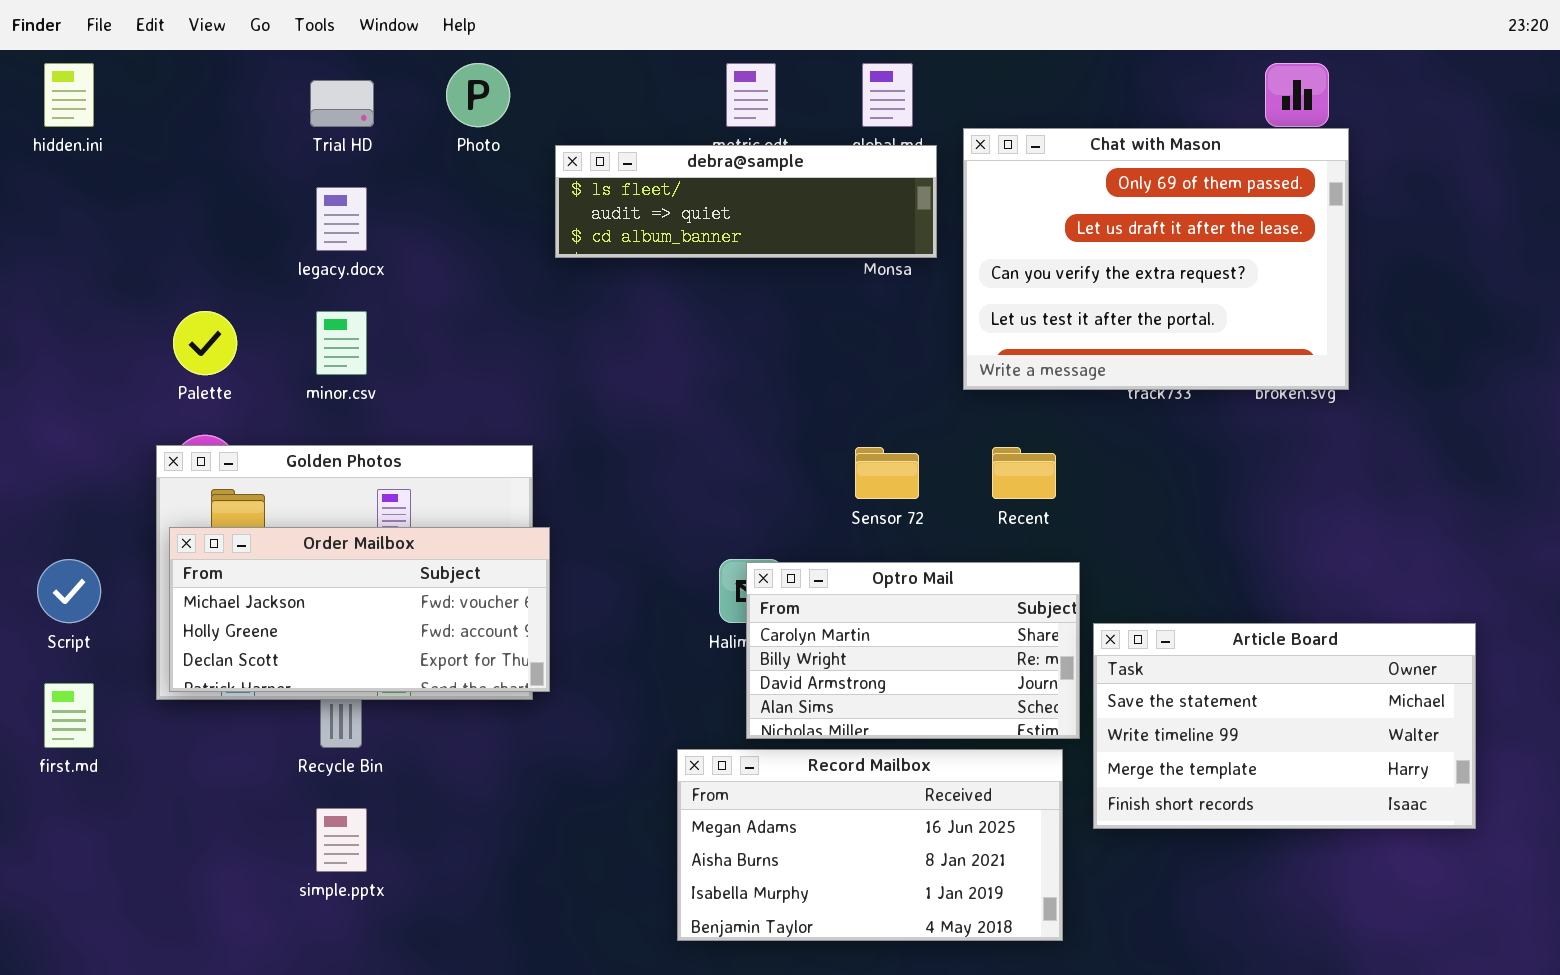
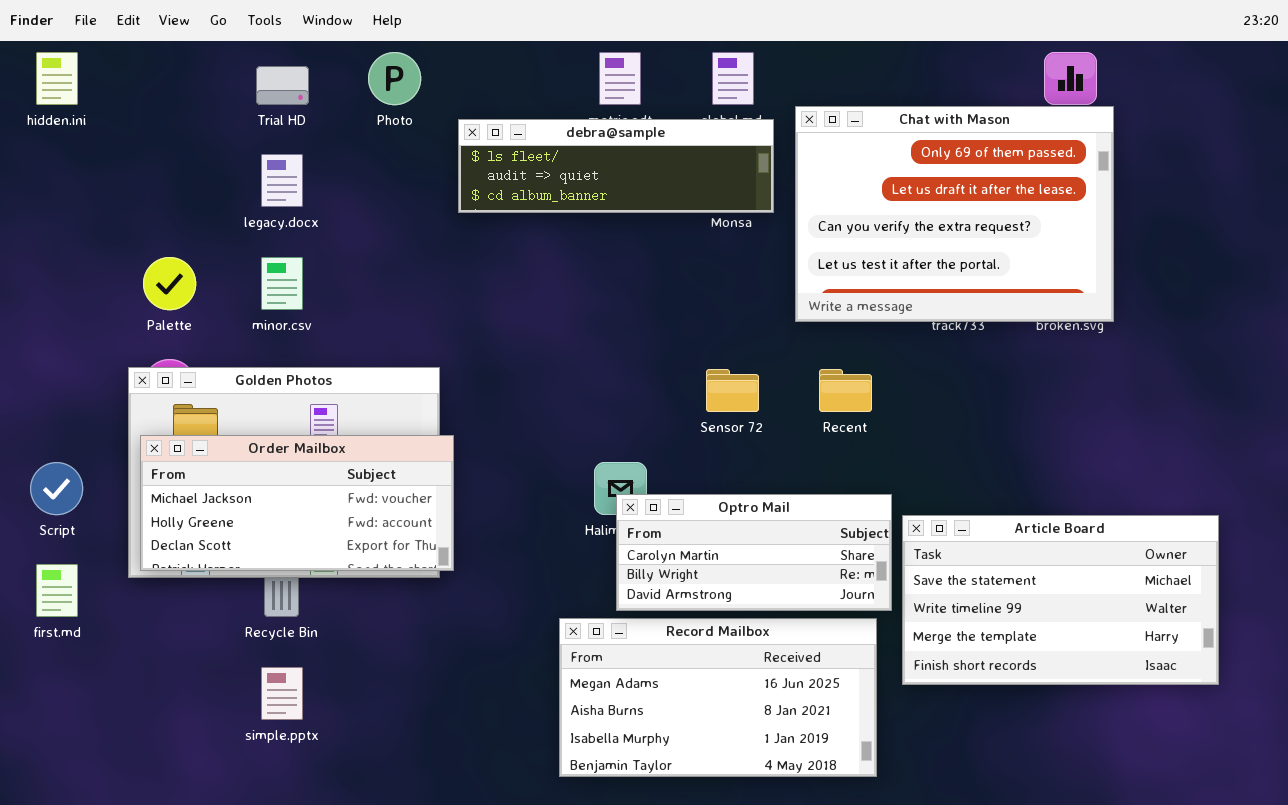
Optro Mail: [746,562,1080,739] -> [616,494,892,611], resized

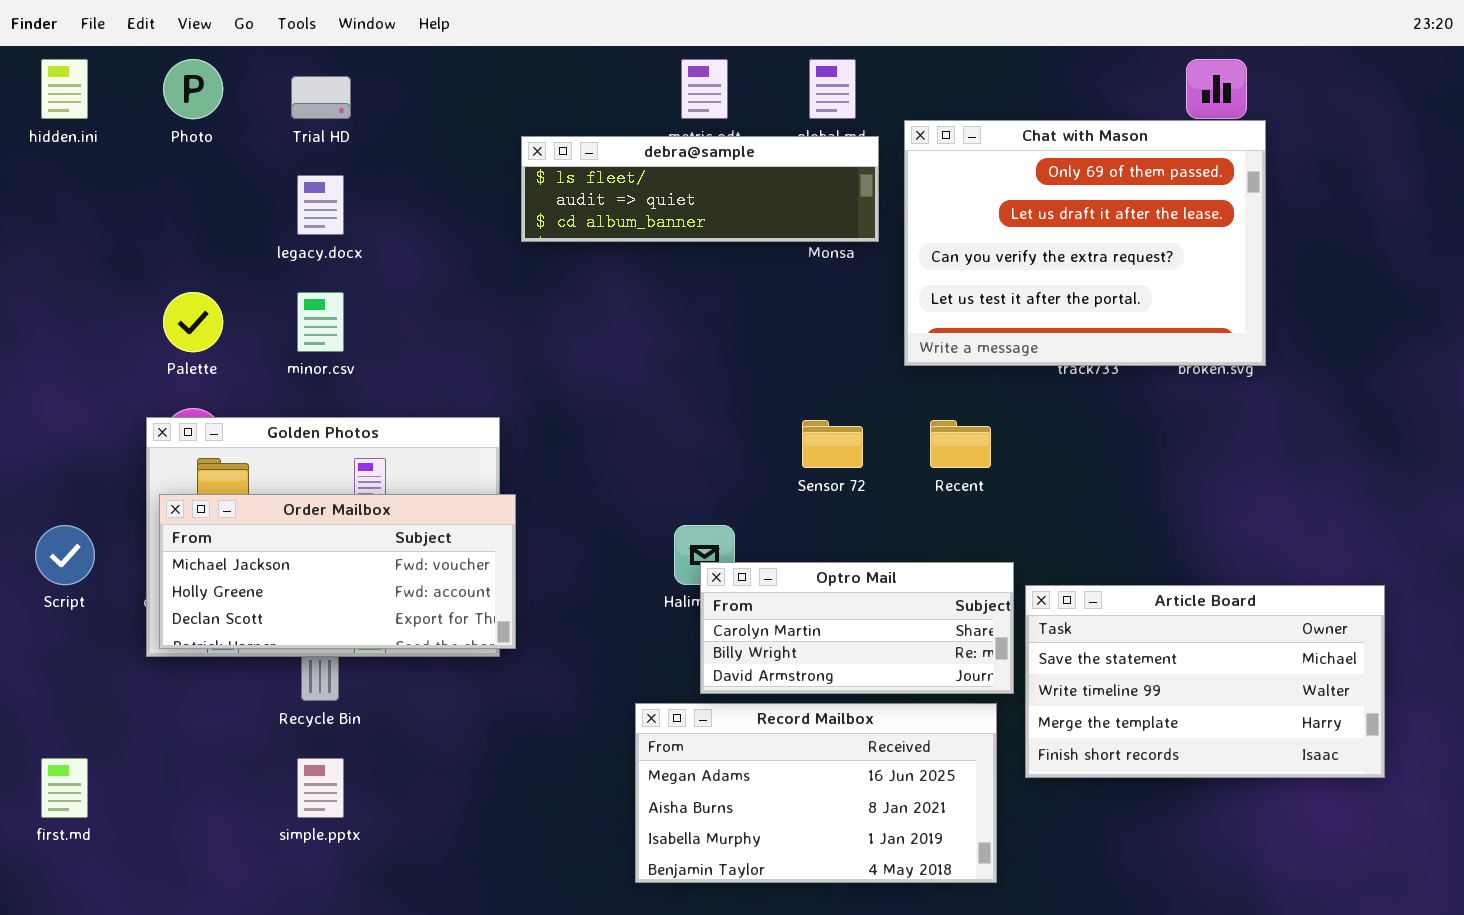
Photo: [368,52,421,105] -> [163,59,223,119], moved
first.md: [36,564,78,617] -> [41,758,88,818], moved

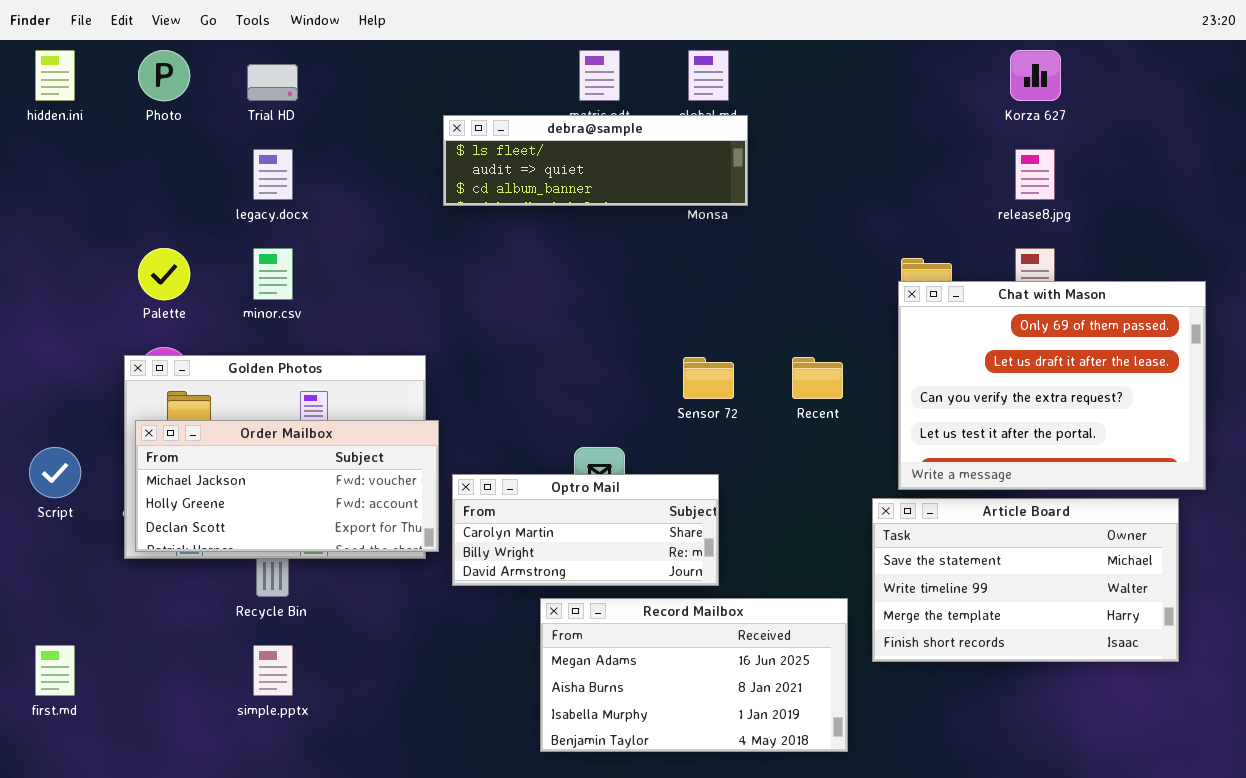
Chat with Mason: [904,120,1266,366] -> [898,281,1206,490], moved
Optro Mail: [700,562,1014,694] -> [452,474,719,586], moved

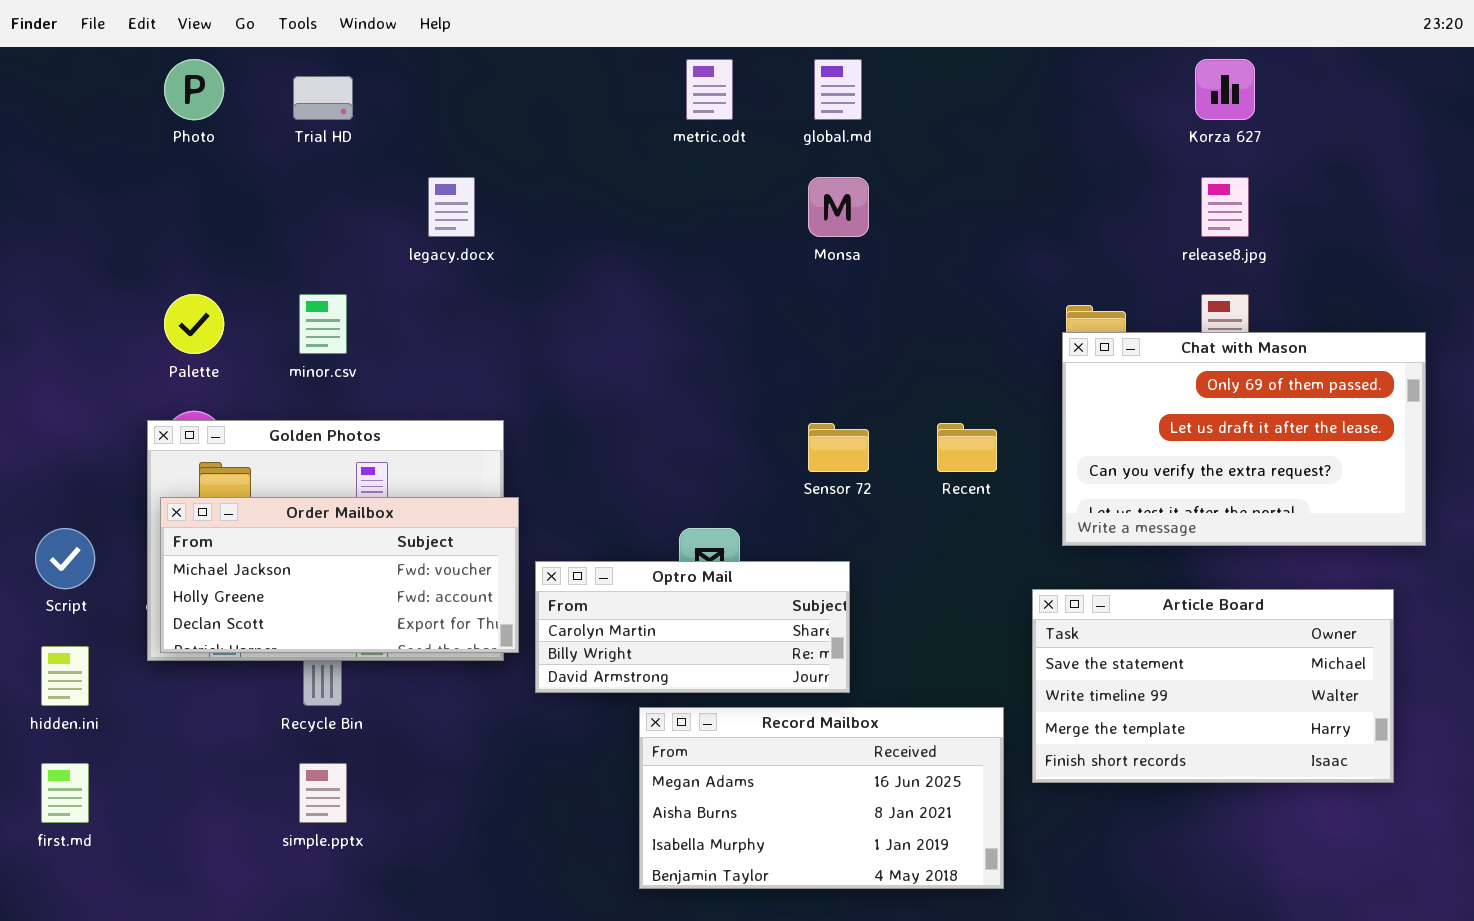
hidden.ini: [35,50,75,101] -> [41,646,89,706], moved
debra@sample: [443,115,748,206] -> none, closed
legacy.docx: [253,149,293,200] -> [428,177,475,237], moved
Chat with Mason: [898,281,1206,490] -> [1062,332,1426,546], resized

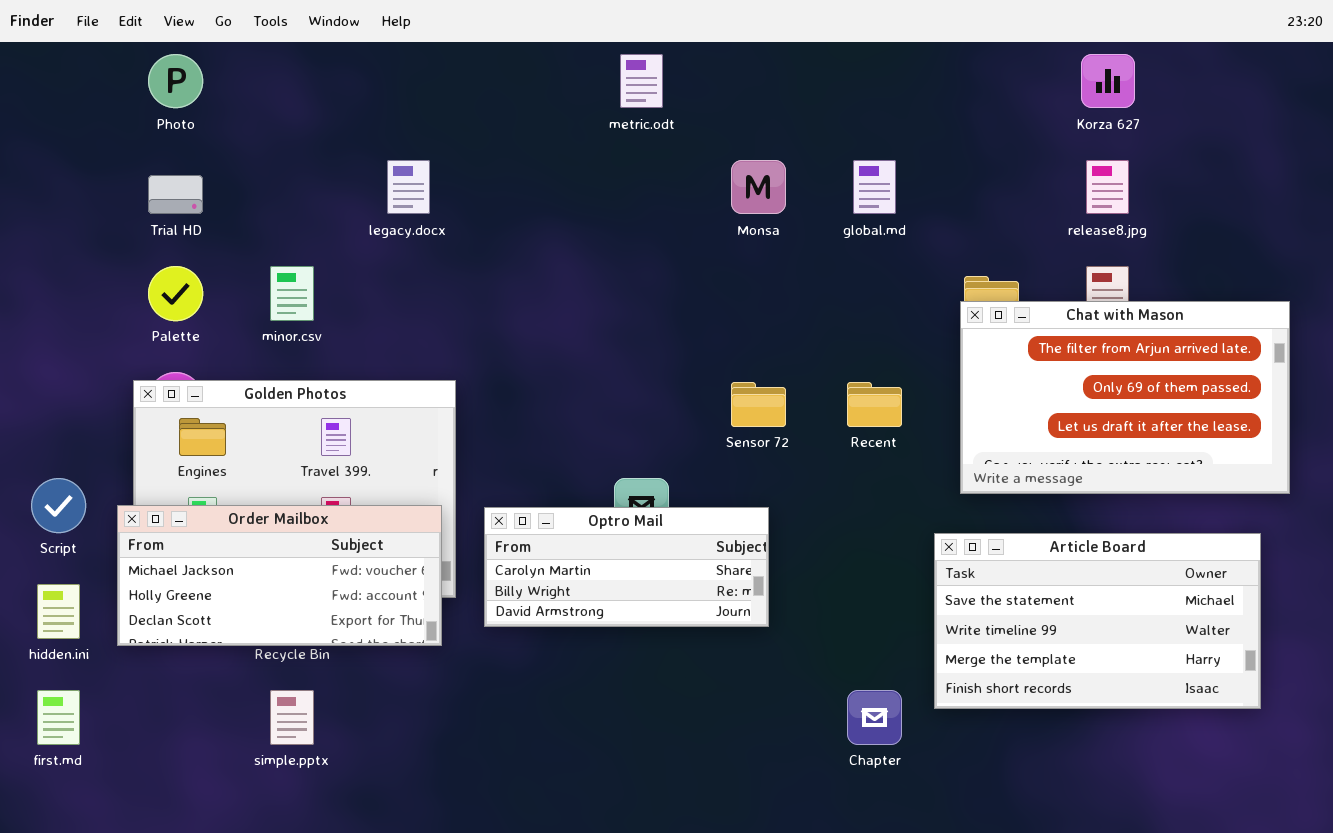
global.md: [814,59,862,120] -> [853,160,896,214], moved
Trial HD: [293,76,353,120] -> [148,175,203,214], moved
Chat with Mason: [1062,332,1426,546] -> [960,301,1290,494], scrolled up 1 row
Order Mailbox: [160,497,519,653] -> [117,505,442,646], moved
Record Mailbox: [639,707,1004,889] -> none, closed

